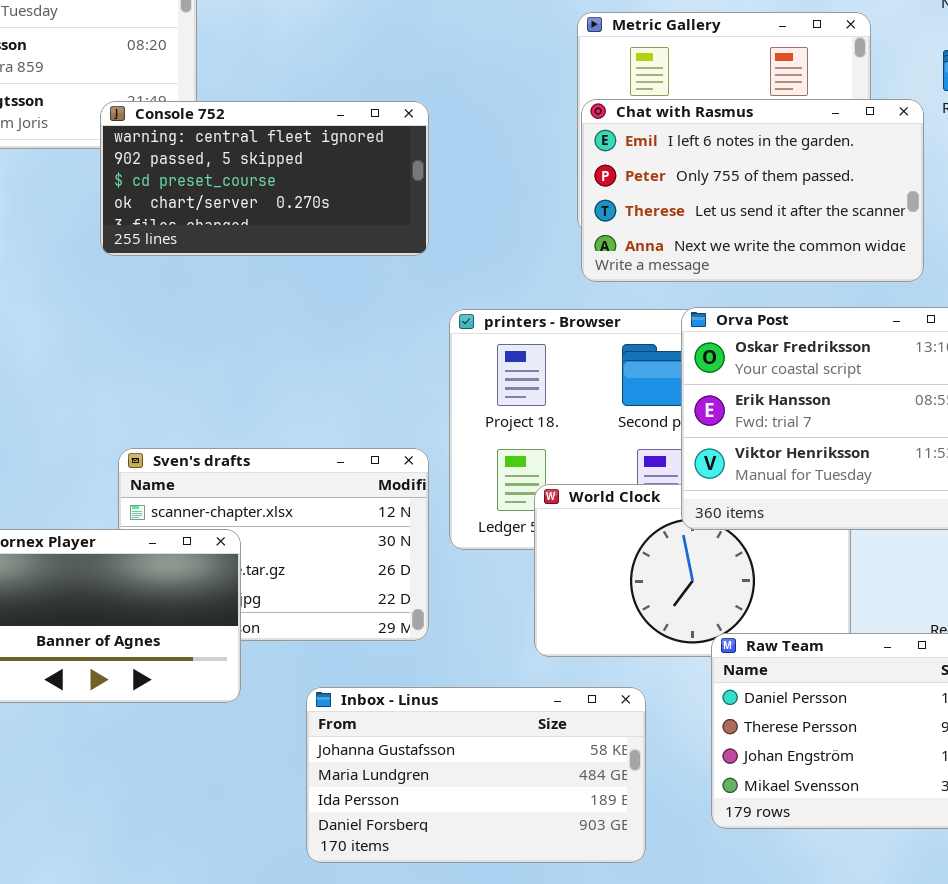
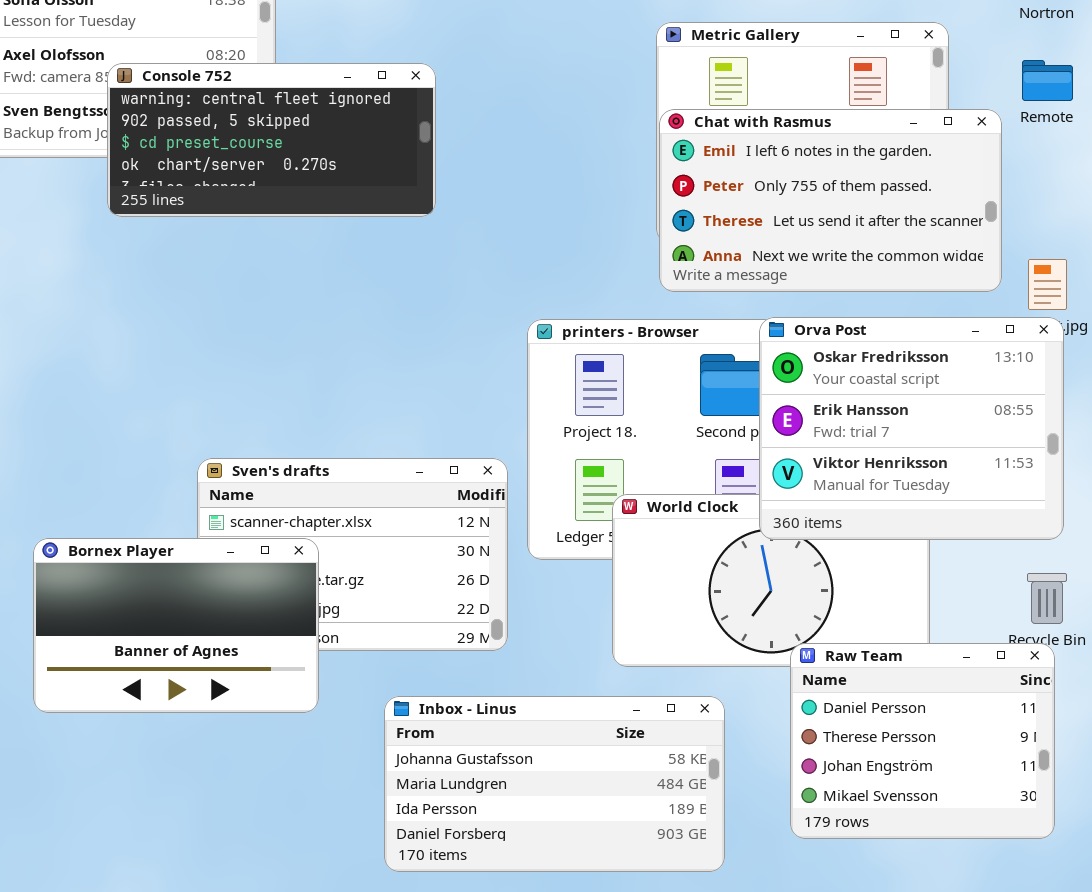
Console 752: [100,101,429,256] -> [107,63,436,217], moved

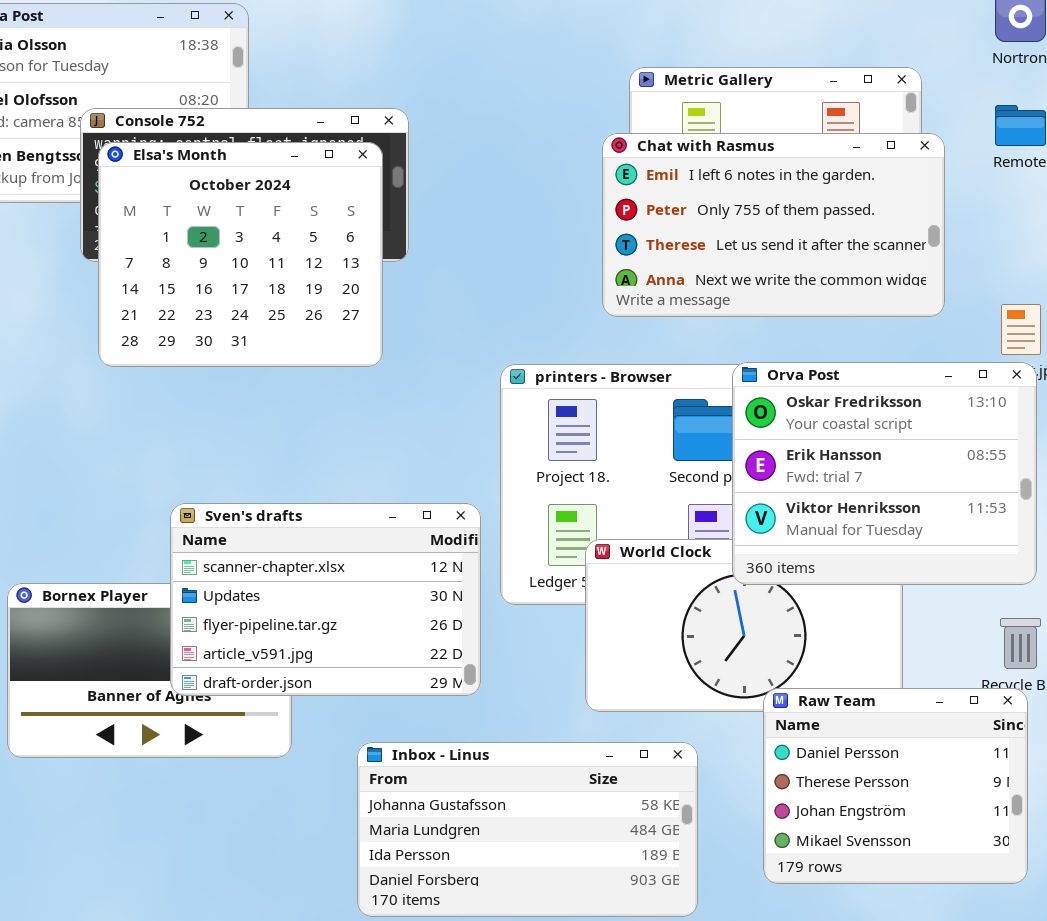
Elsa's Month: none -> [98,142,383,367], opened
Chat with Rasmus: [659,109,1002,292] -> [602,133,945,317], moved
Sven's drafts: [197,458,508,651] -> [170,503,481,696], raised

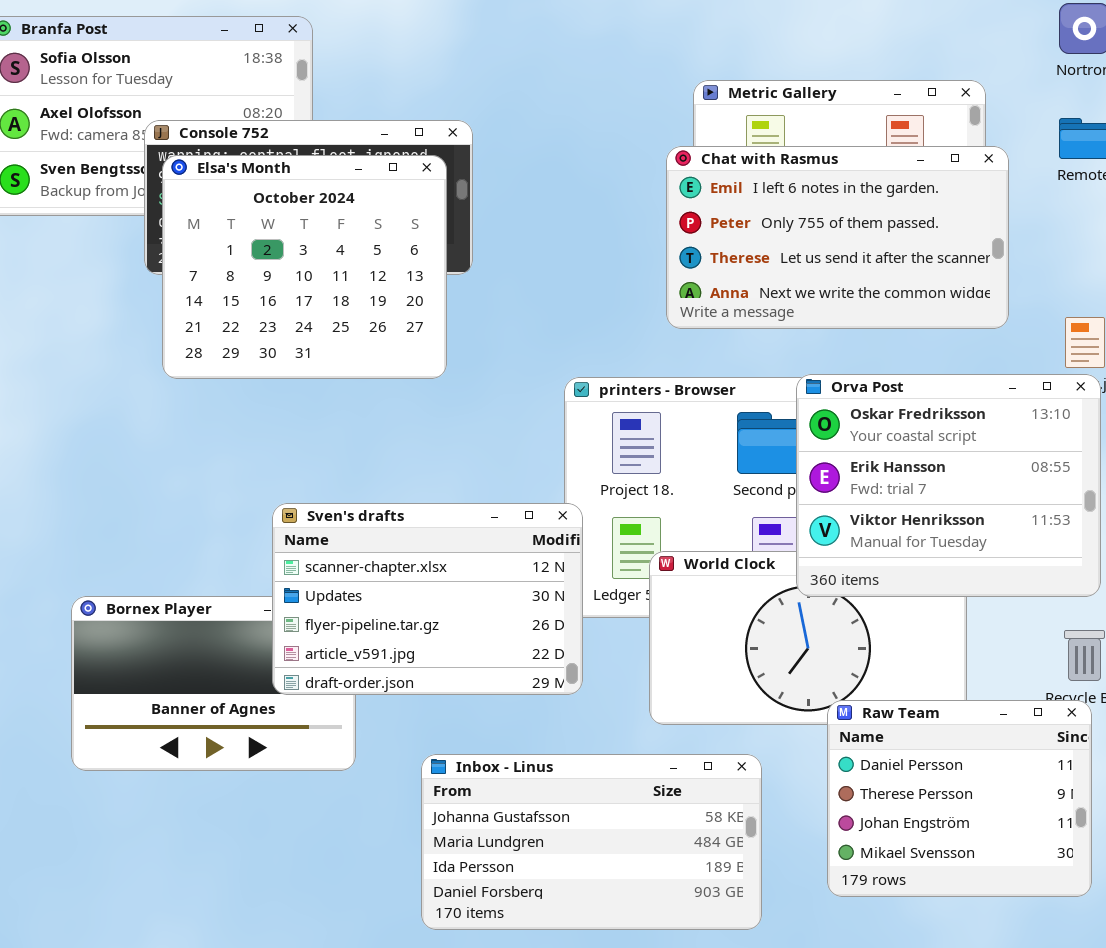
Sven's drafts: [170,503,481,696] -> [272,503,583,695], moved

